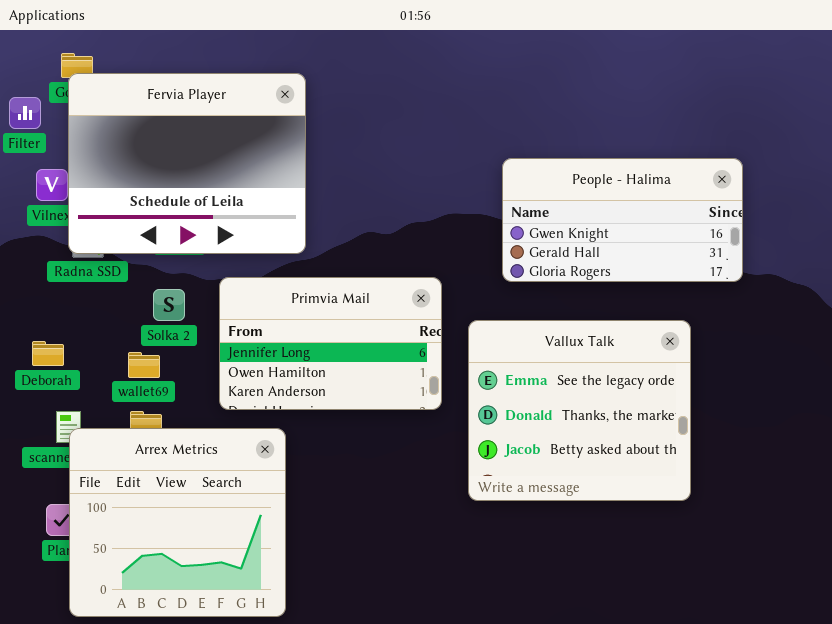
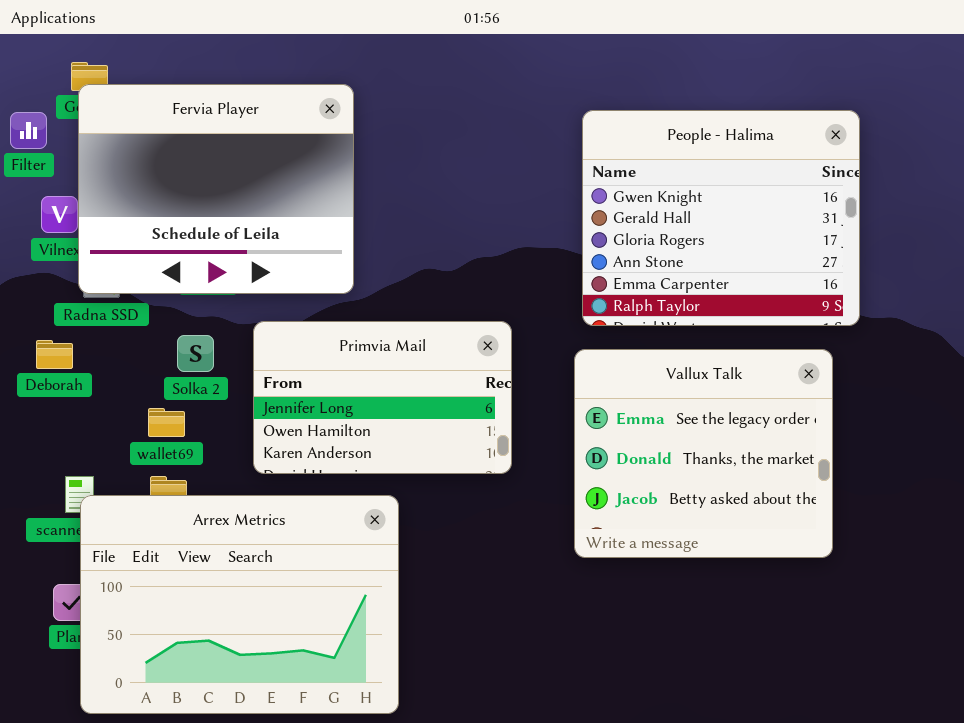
People - Halima: [502,158,743,282] -> [582,110,860,326], resized
Vallux Talk: [468,320,691,501] -> [574,349,833,558], moved
Deborah: [32,341,64,366] -> [36,340,73,369], moved
Arrex Metrics: [69,428,286,617] -> [80,495,399,714], resized

